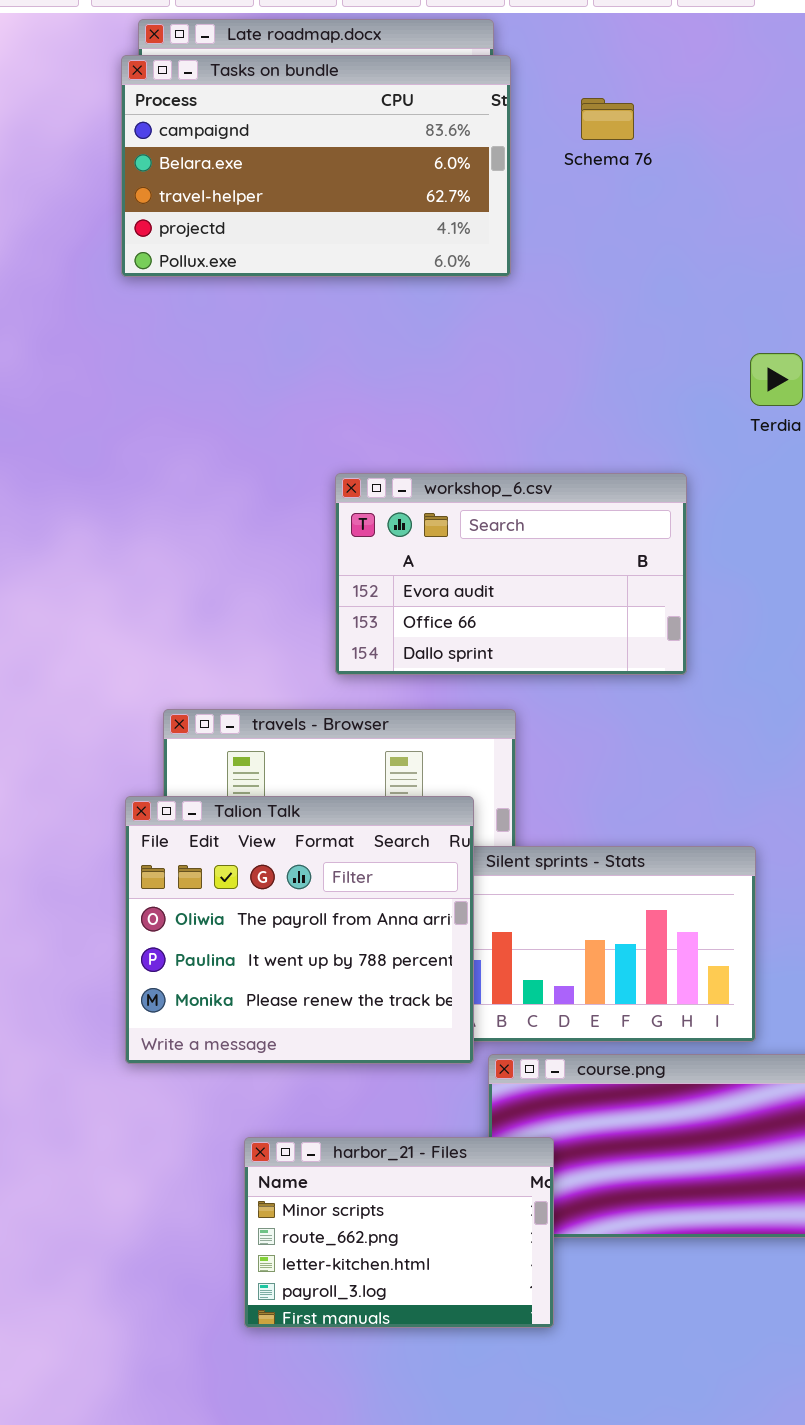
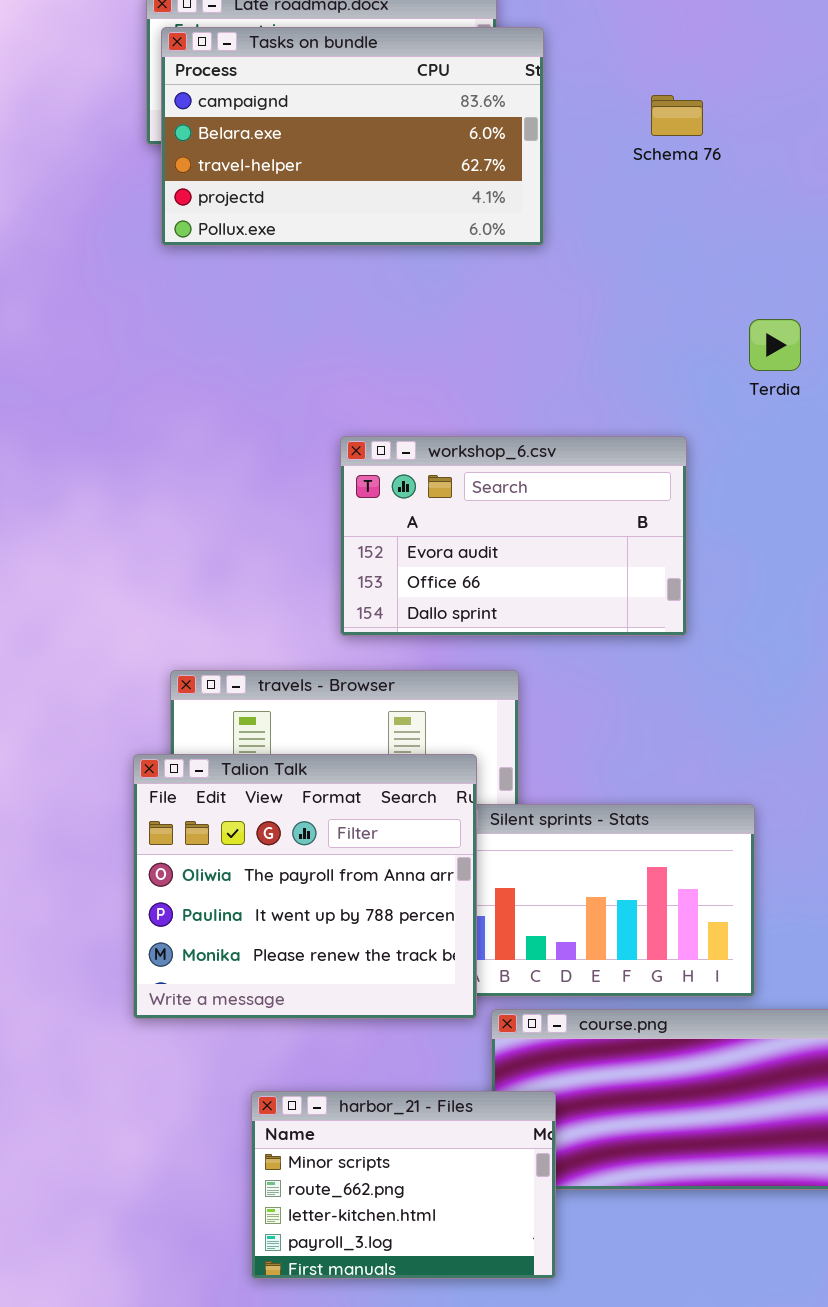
Tasks on bundle: [121,55,511,277] -> [161,27,544,246], moved
Schema 76: [581,98,634,140] -> [651,95,703,136], moved

